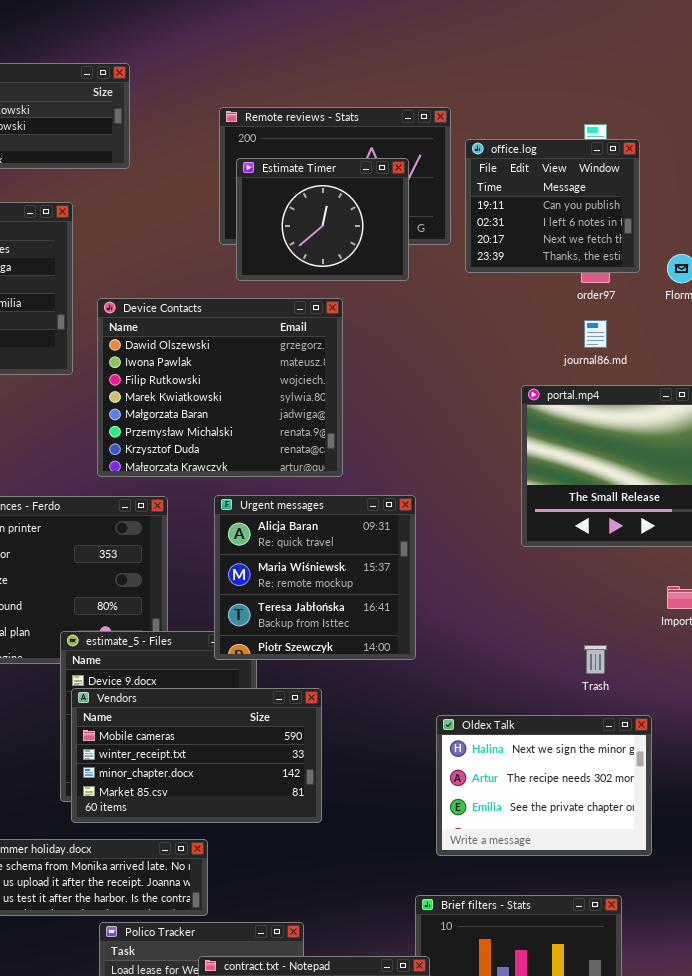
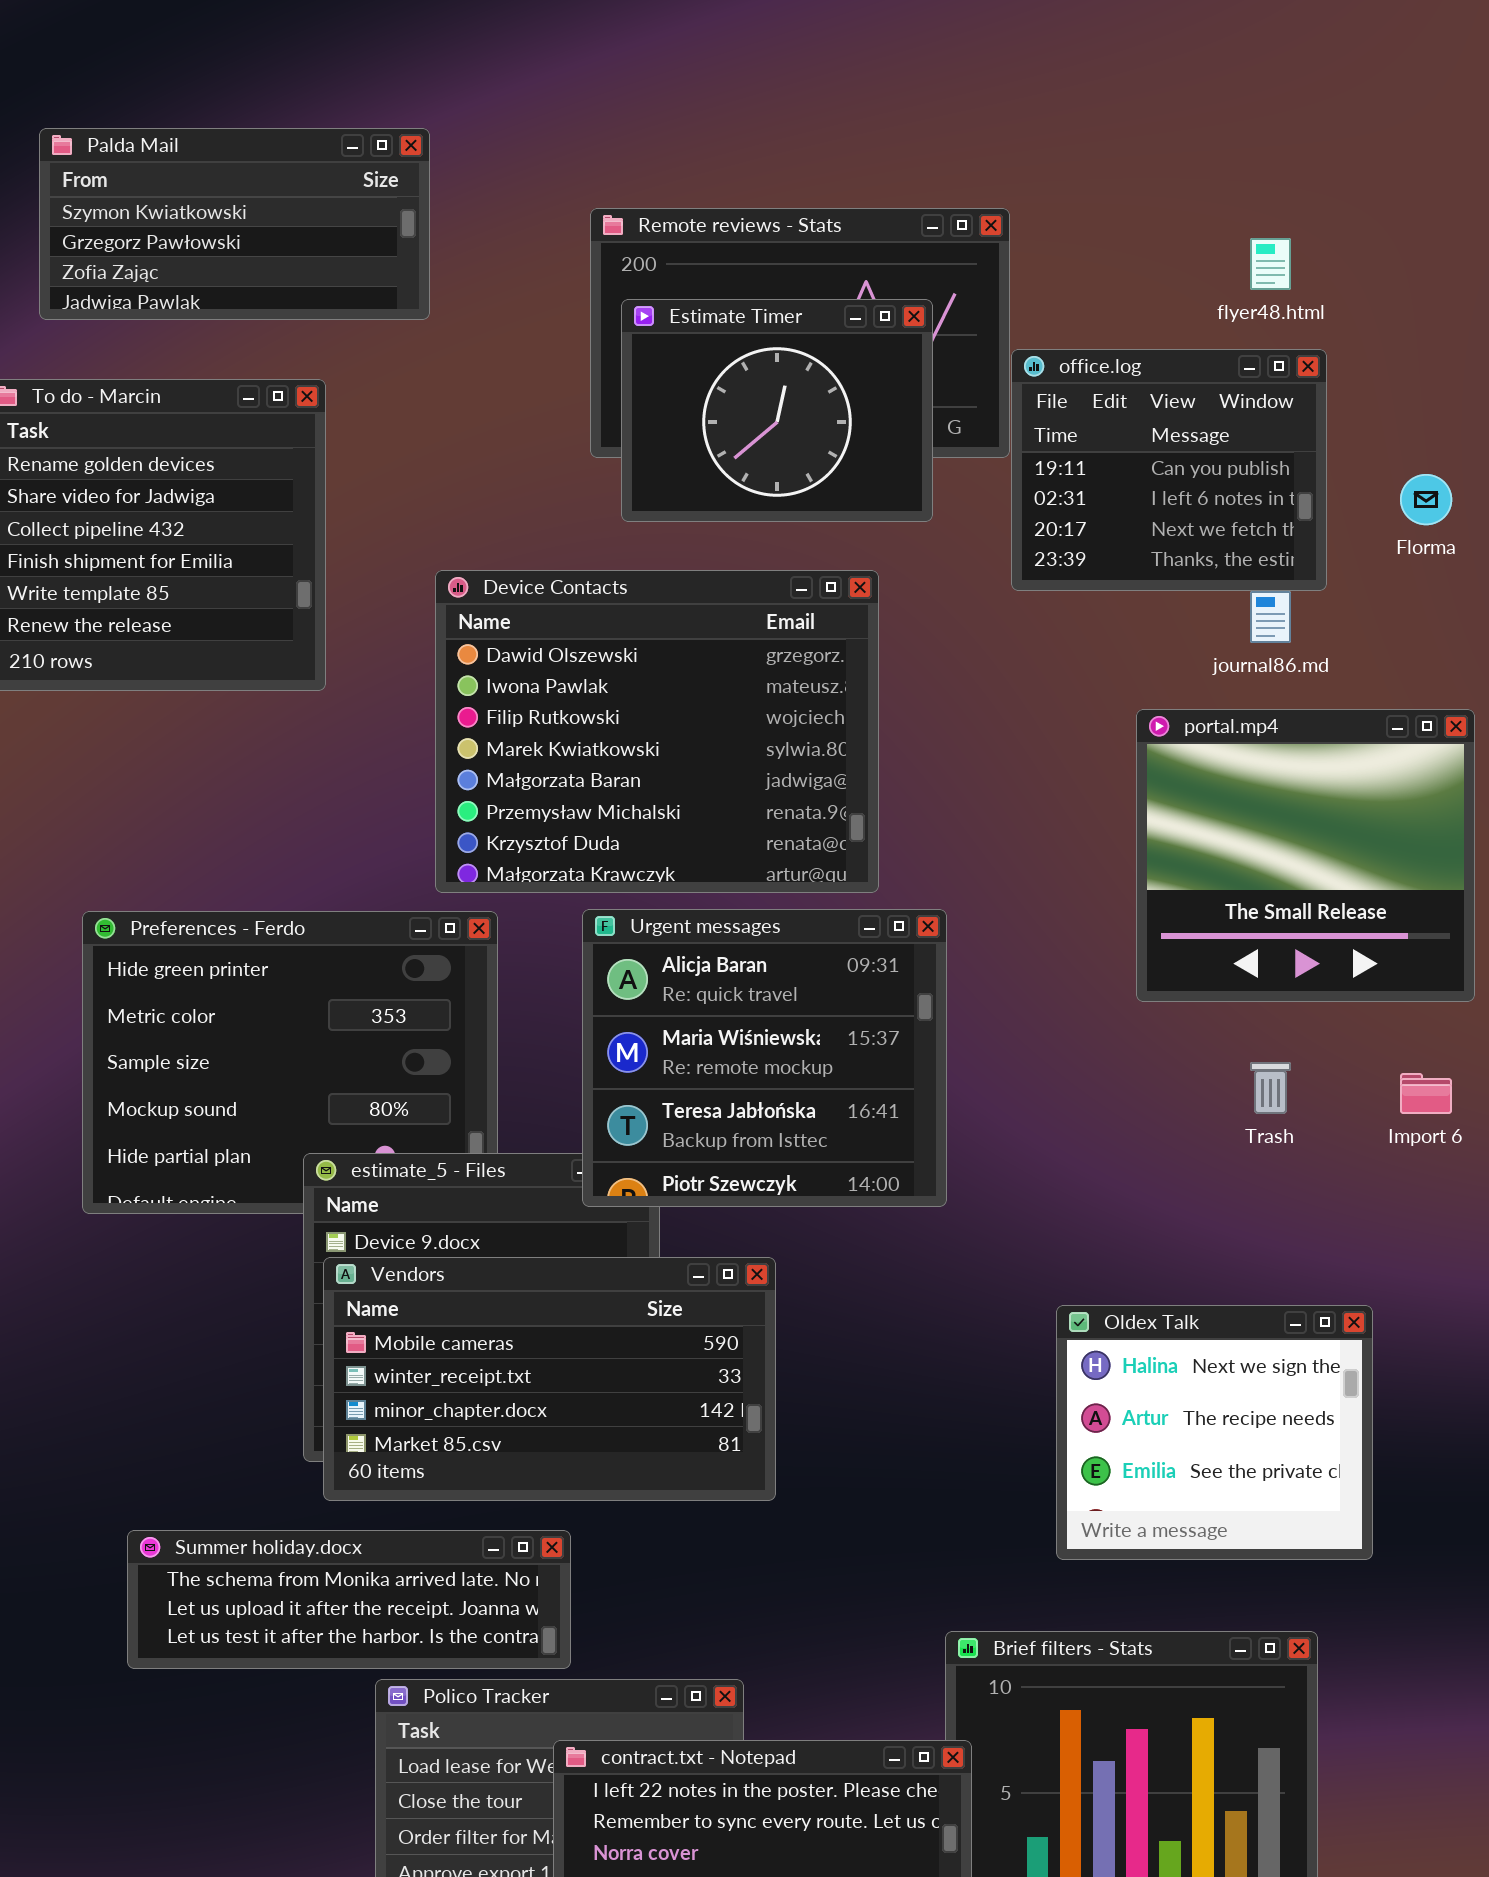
office.log: [465,139,640,273] -> [1011,349,1327,591], moved
Device Contacts: [97,298,343,477] -> [435,570,879,893], moved
Trash: [584,645,607,674] -> [1250,1062,1291,1114], moved
Oldex Talk: [436,715,652,856] -> [1056,1305,1373,1560], resized

